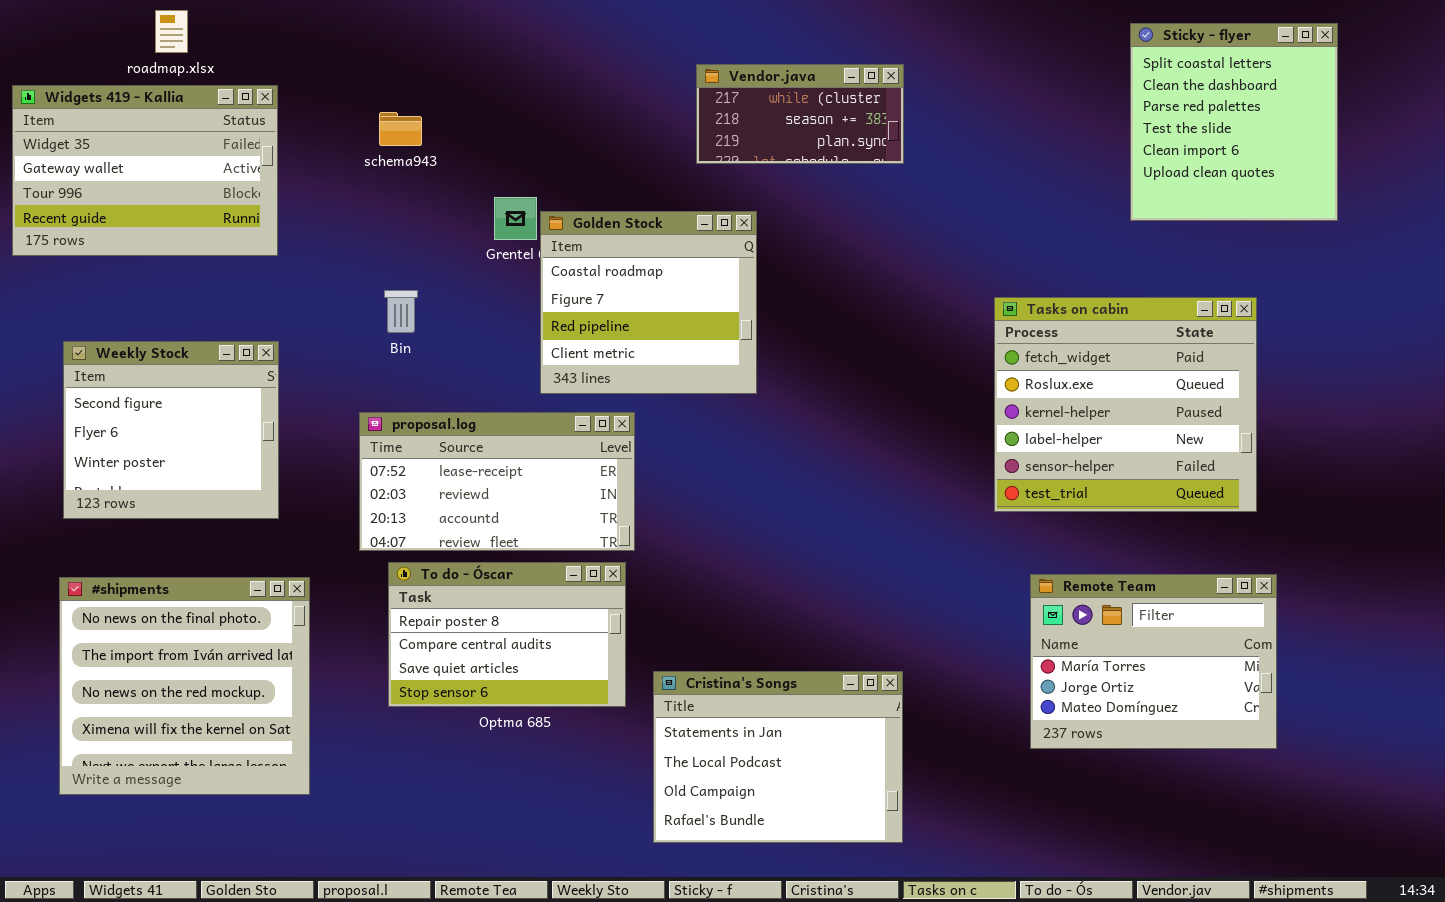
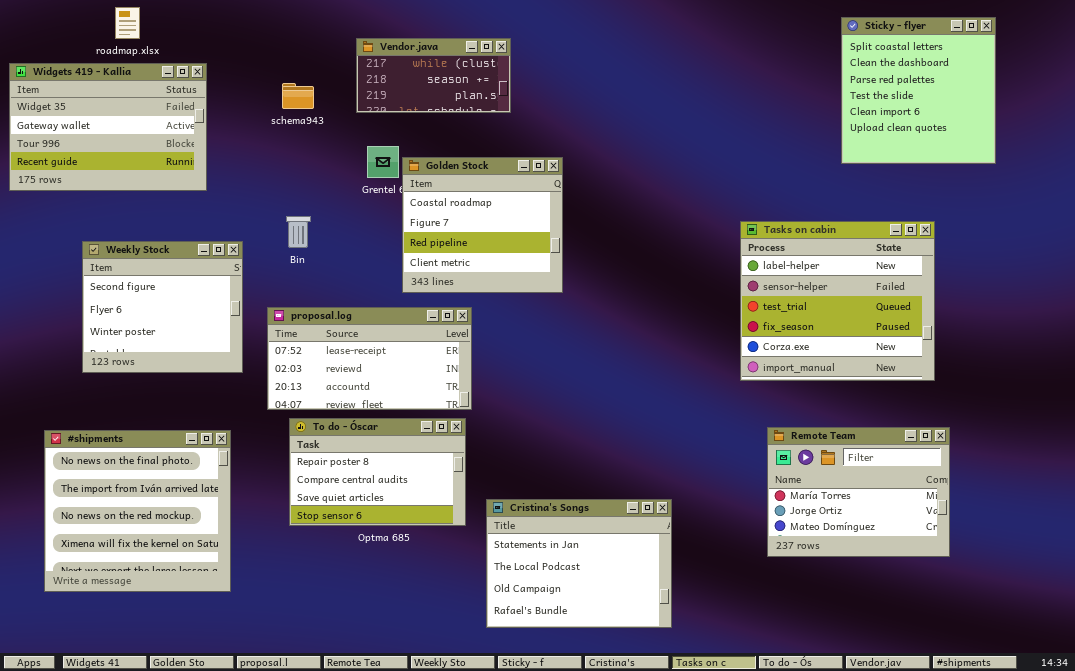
Vendor.java: [696,64,904,164] -> [356,38,511,113], moved
Tasks on cabin: [994,297,1257,512] -> [740,221,935,381], scrolled down 3 rows
Weekly Stock: [63,341,279,519] -> [82,241,243,373], moved

